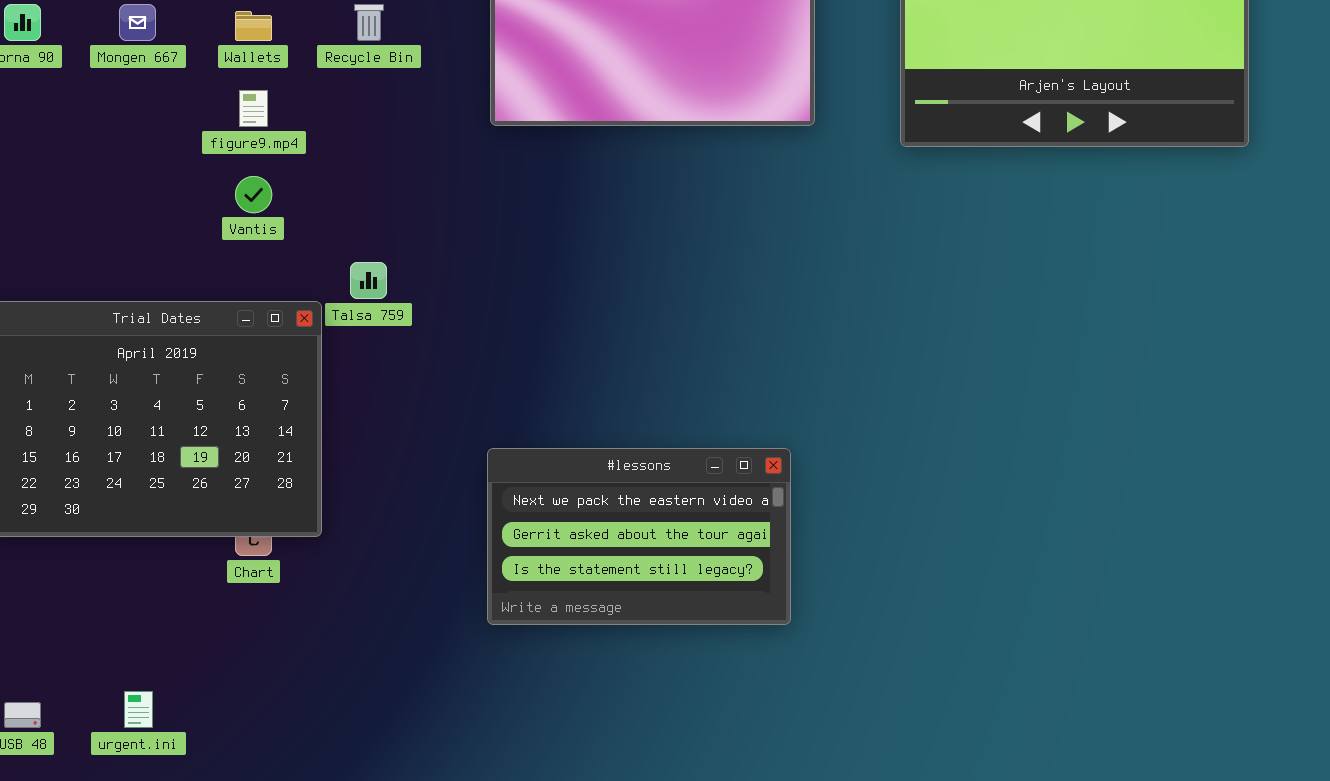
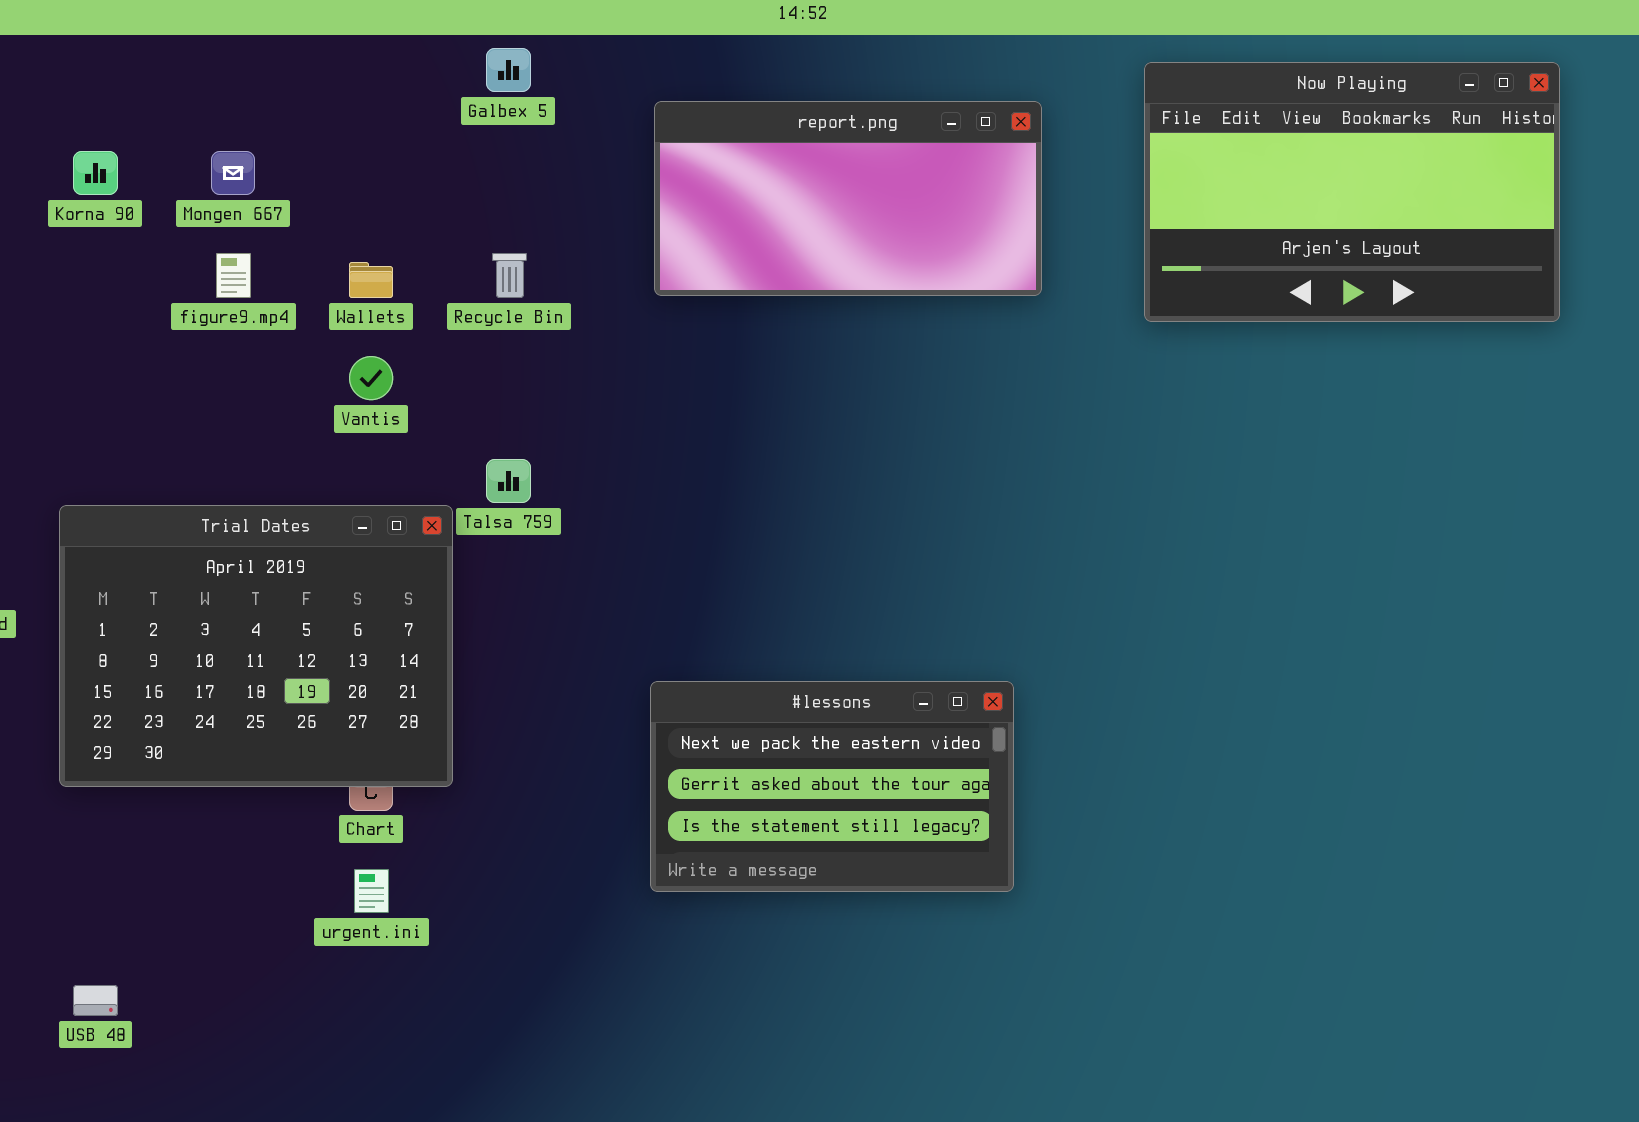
Recycle Bin: [354,4,384,41] -> [492,253,527,298], moved
Wallets: [235,11,272,41] -> [349,262,393,298], moved
figure9.mp4: [239,90,268,127] -> [216,253,251,298], moved
urgent.ini: [124,691,153,728] -> [354,869,389,913], moved

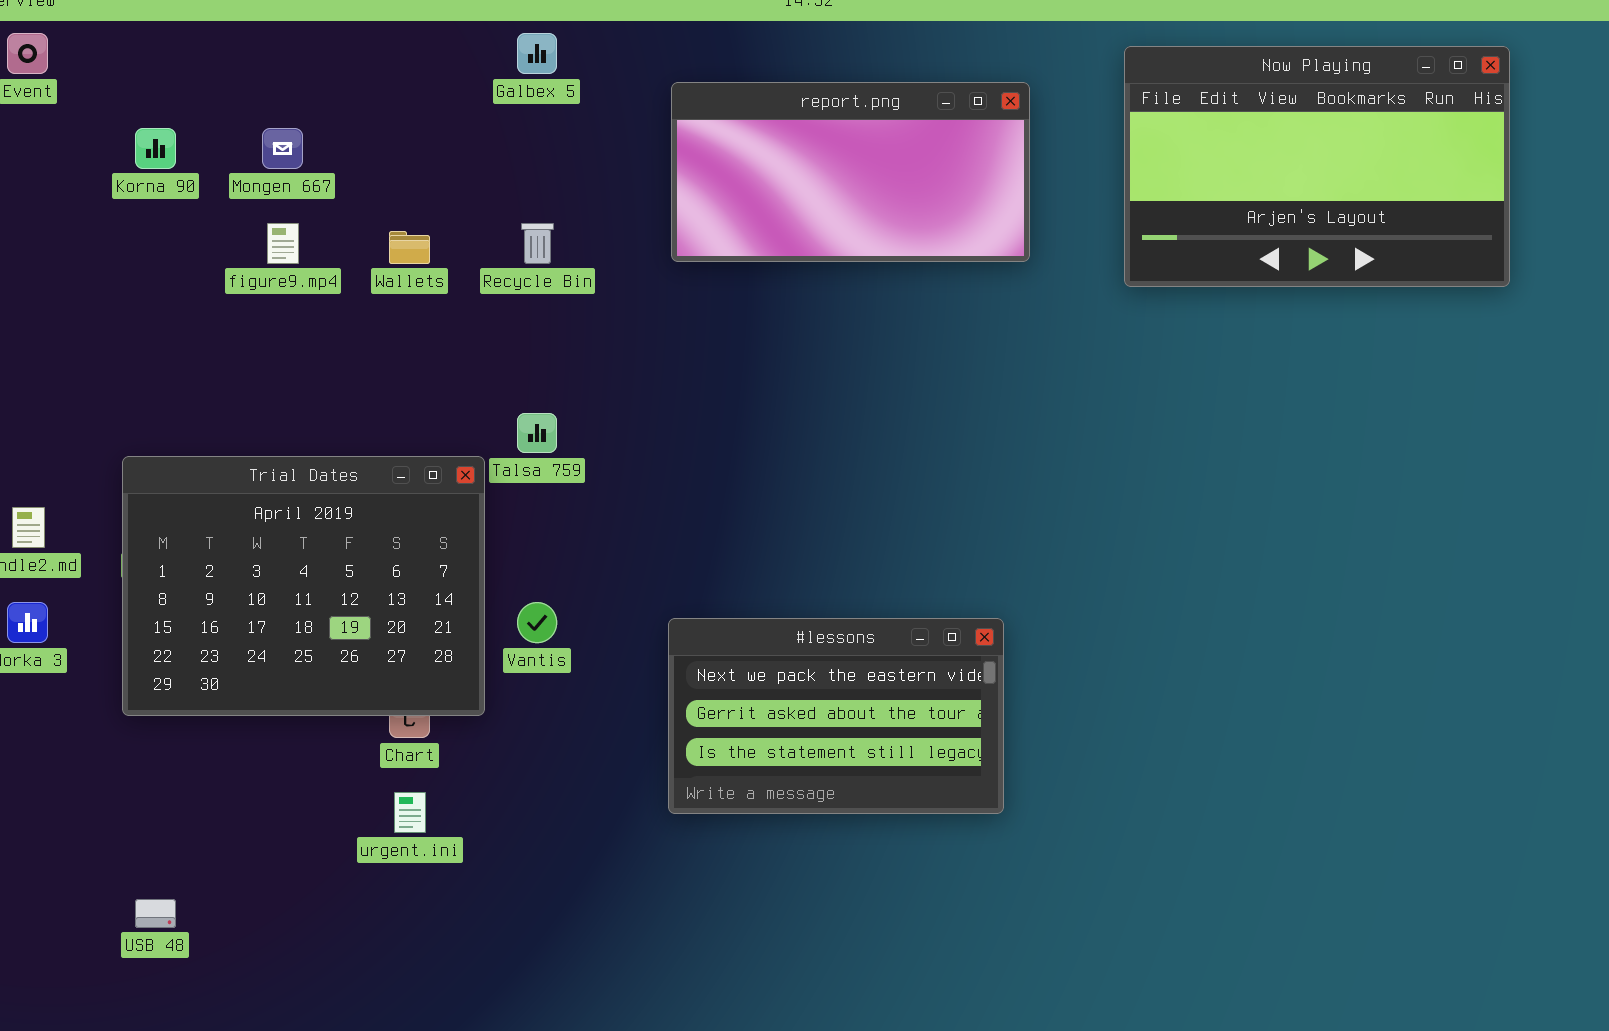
Vantis: [349,356,393,400] -> [517,602,557,643], moved

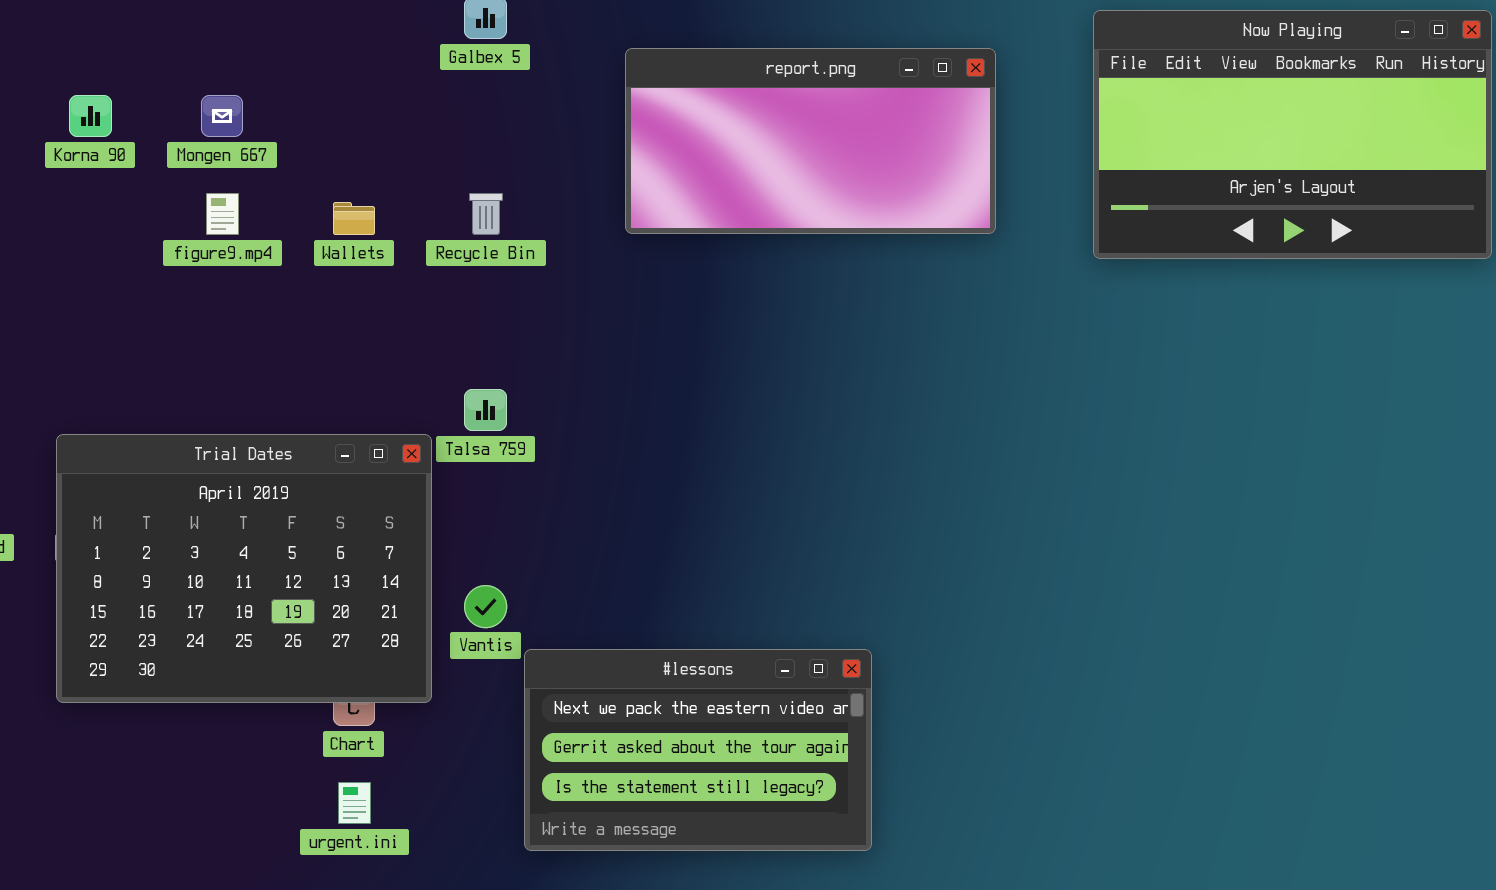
#lessons: [668,618,1004,814] -> [524,649,872,851], moved

